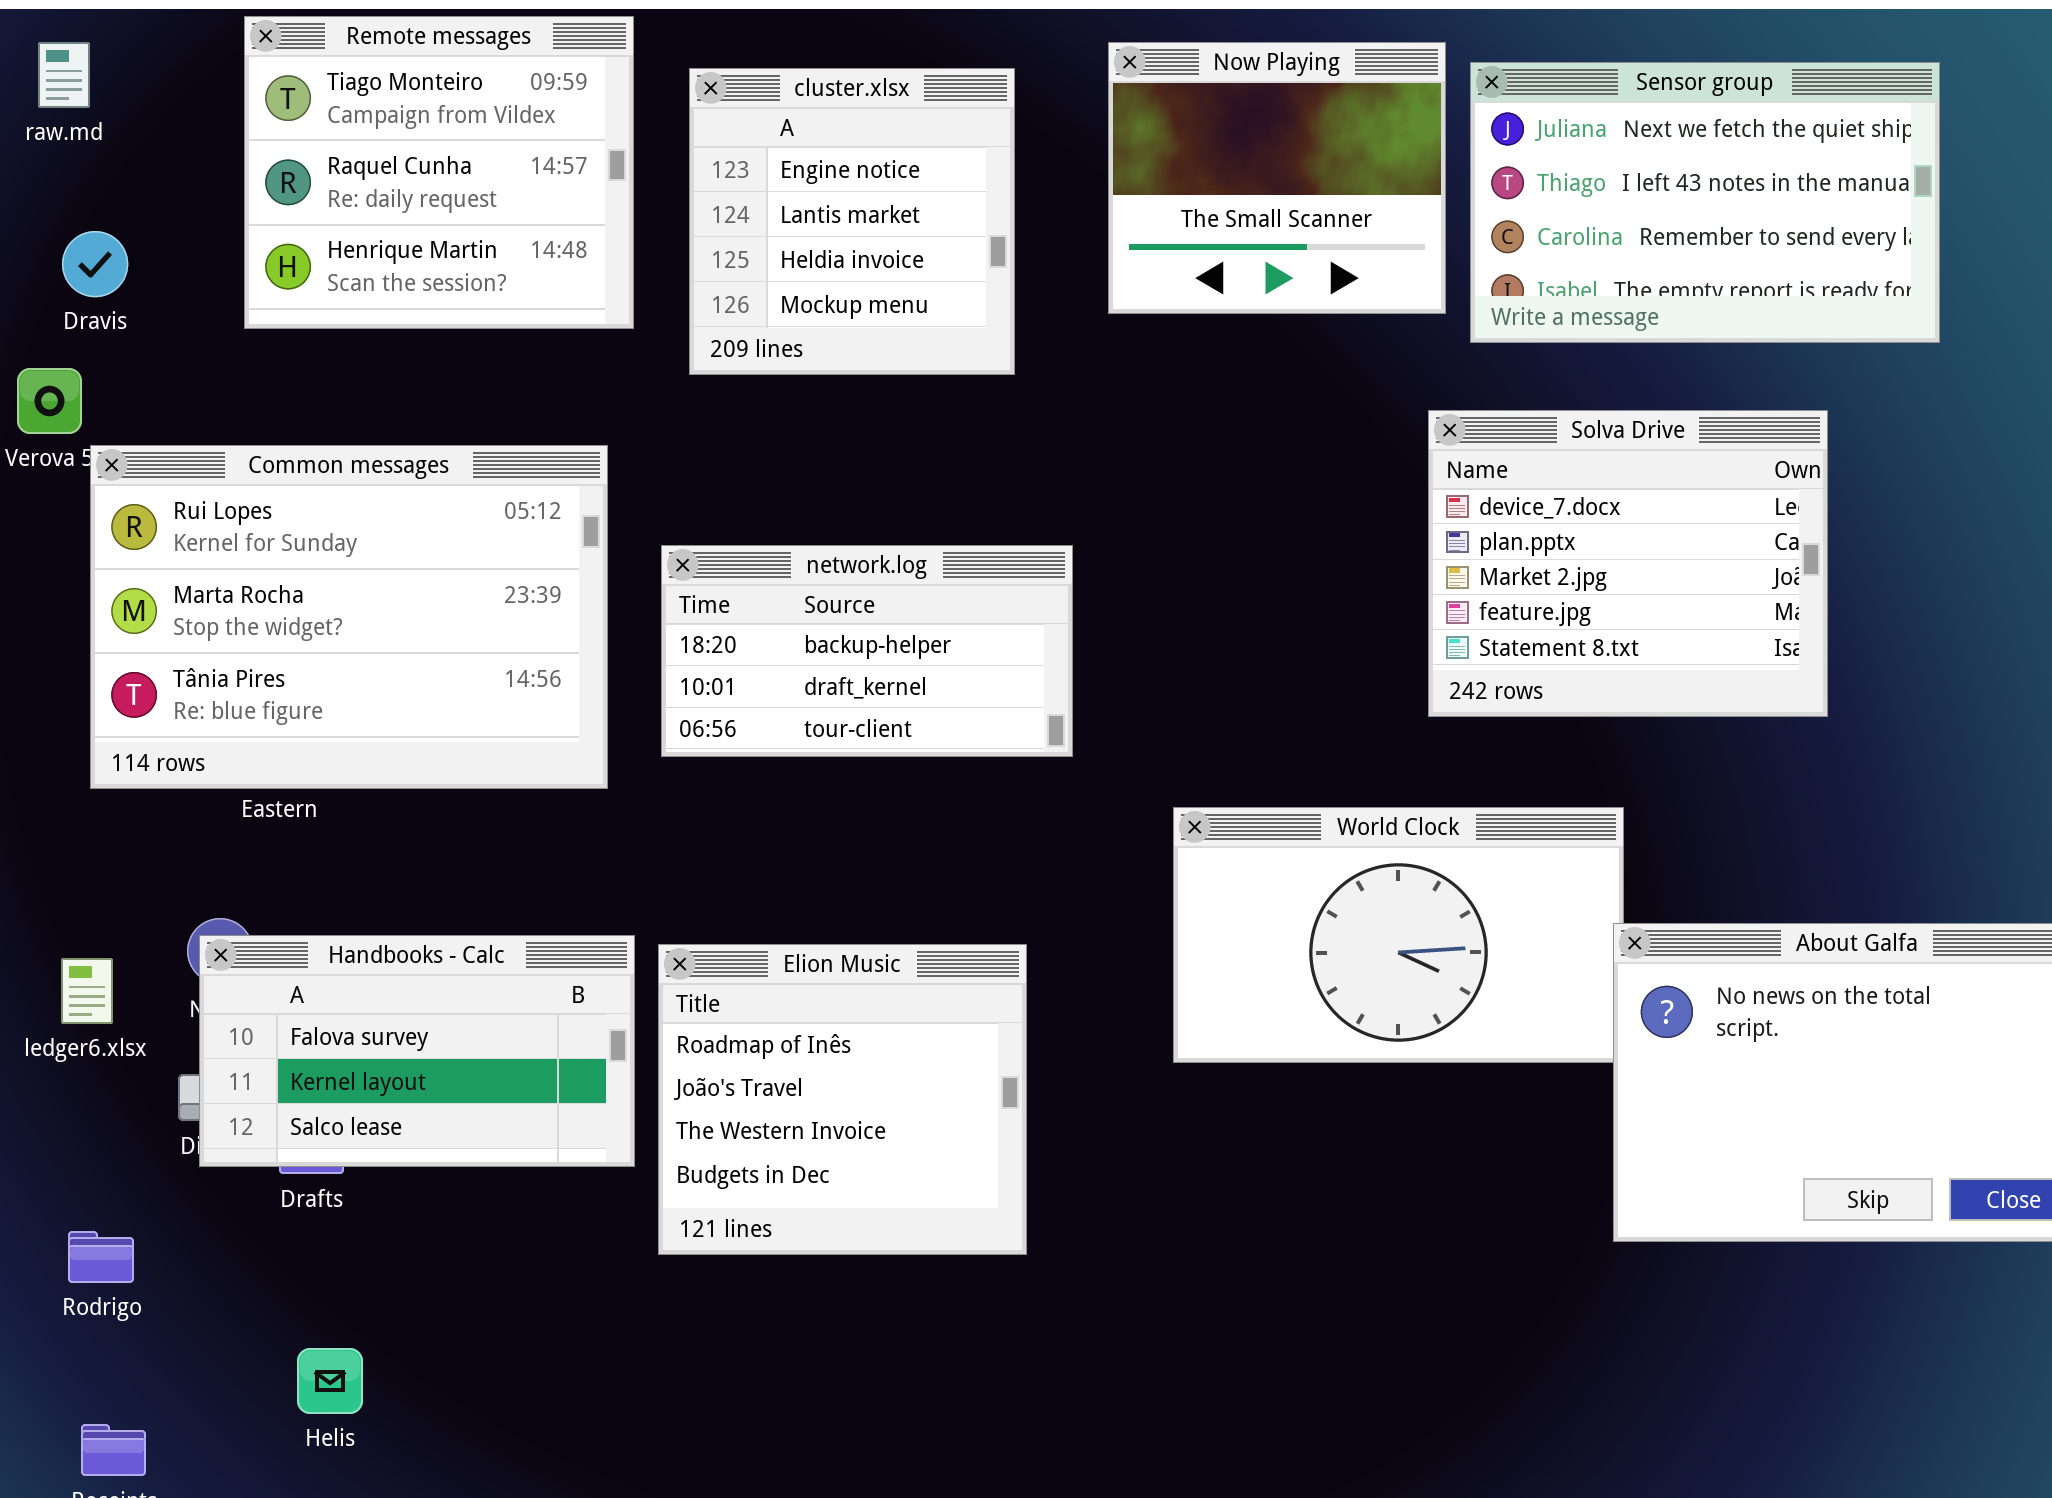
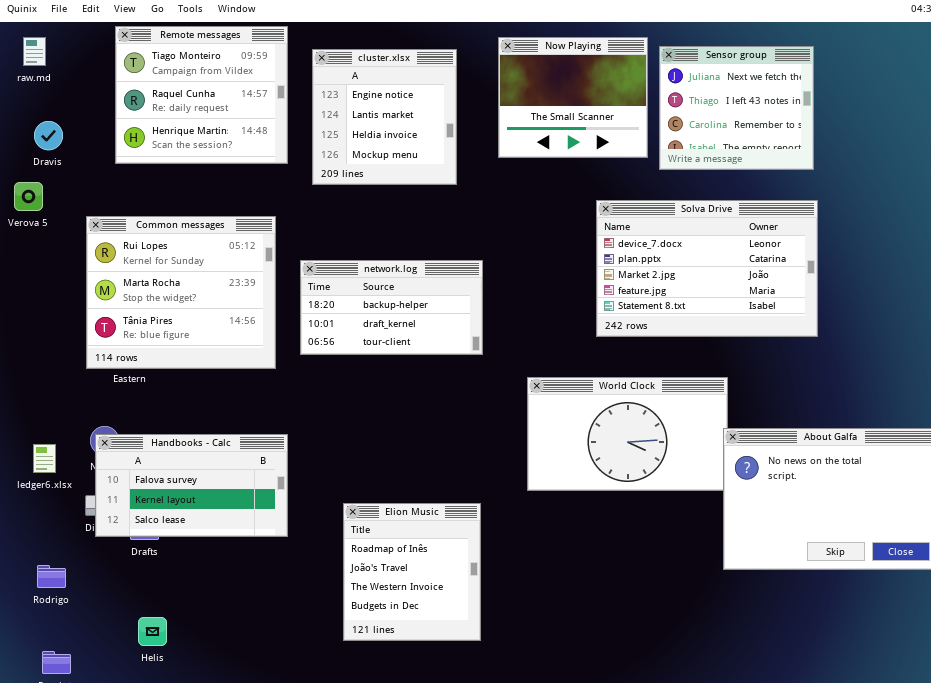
Sensor group: [1470,62,1940,343] -> [659,46,814,170], resized
Solva Drive: [1428,410,1828,717] -> [596,200,818,337], resized
Common messages: [90,445,608,789] -> [86,216,276,369], resized
Elion Music: [658,944,1027,1255] -> [343,503,481,641], moved, resized

